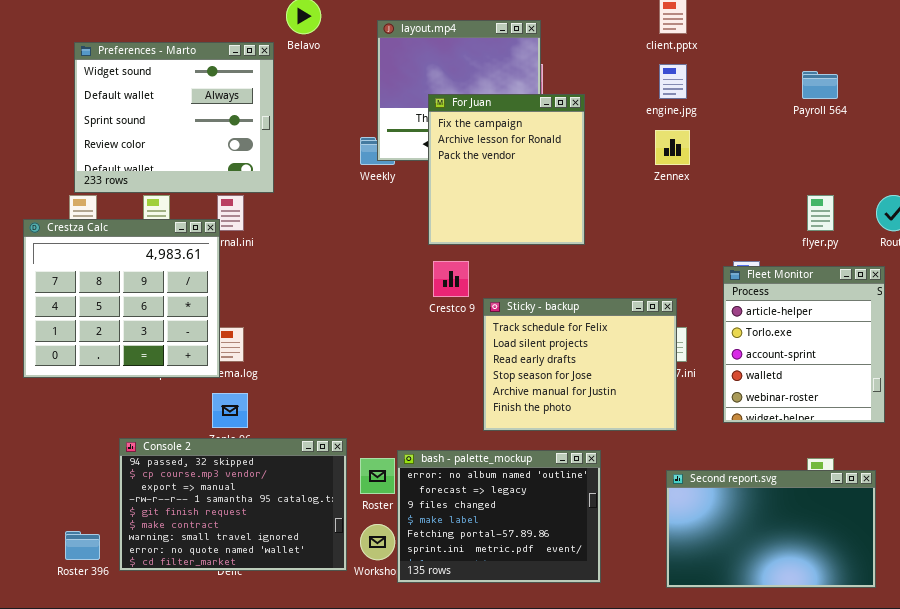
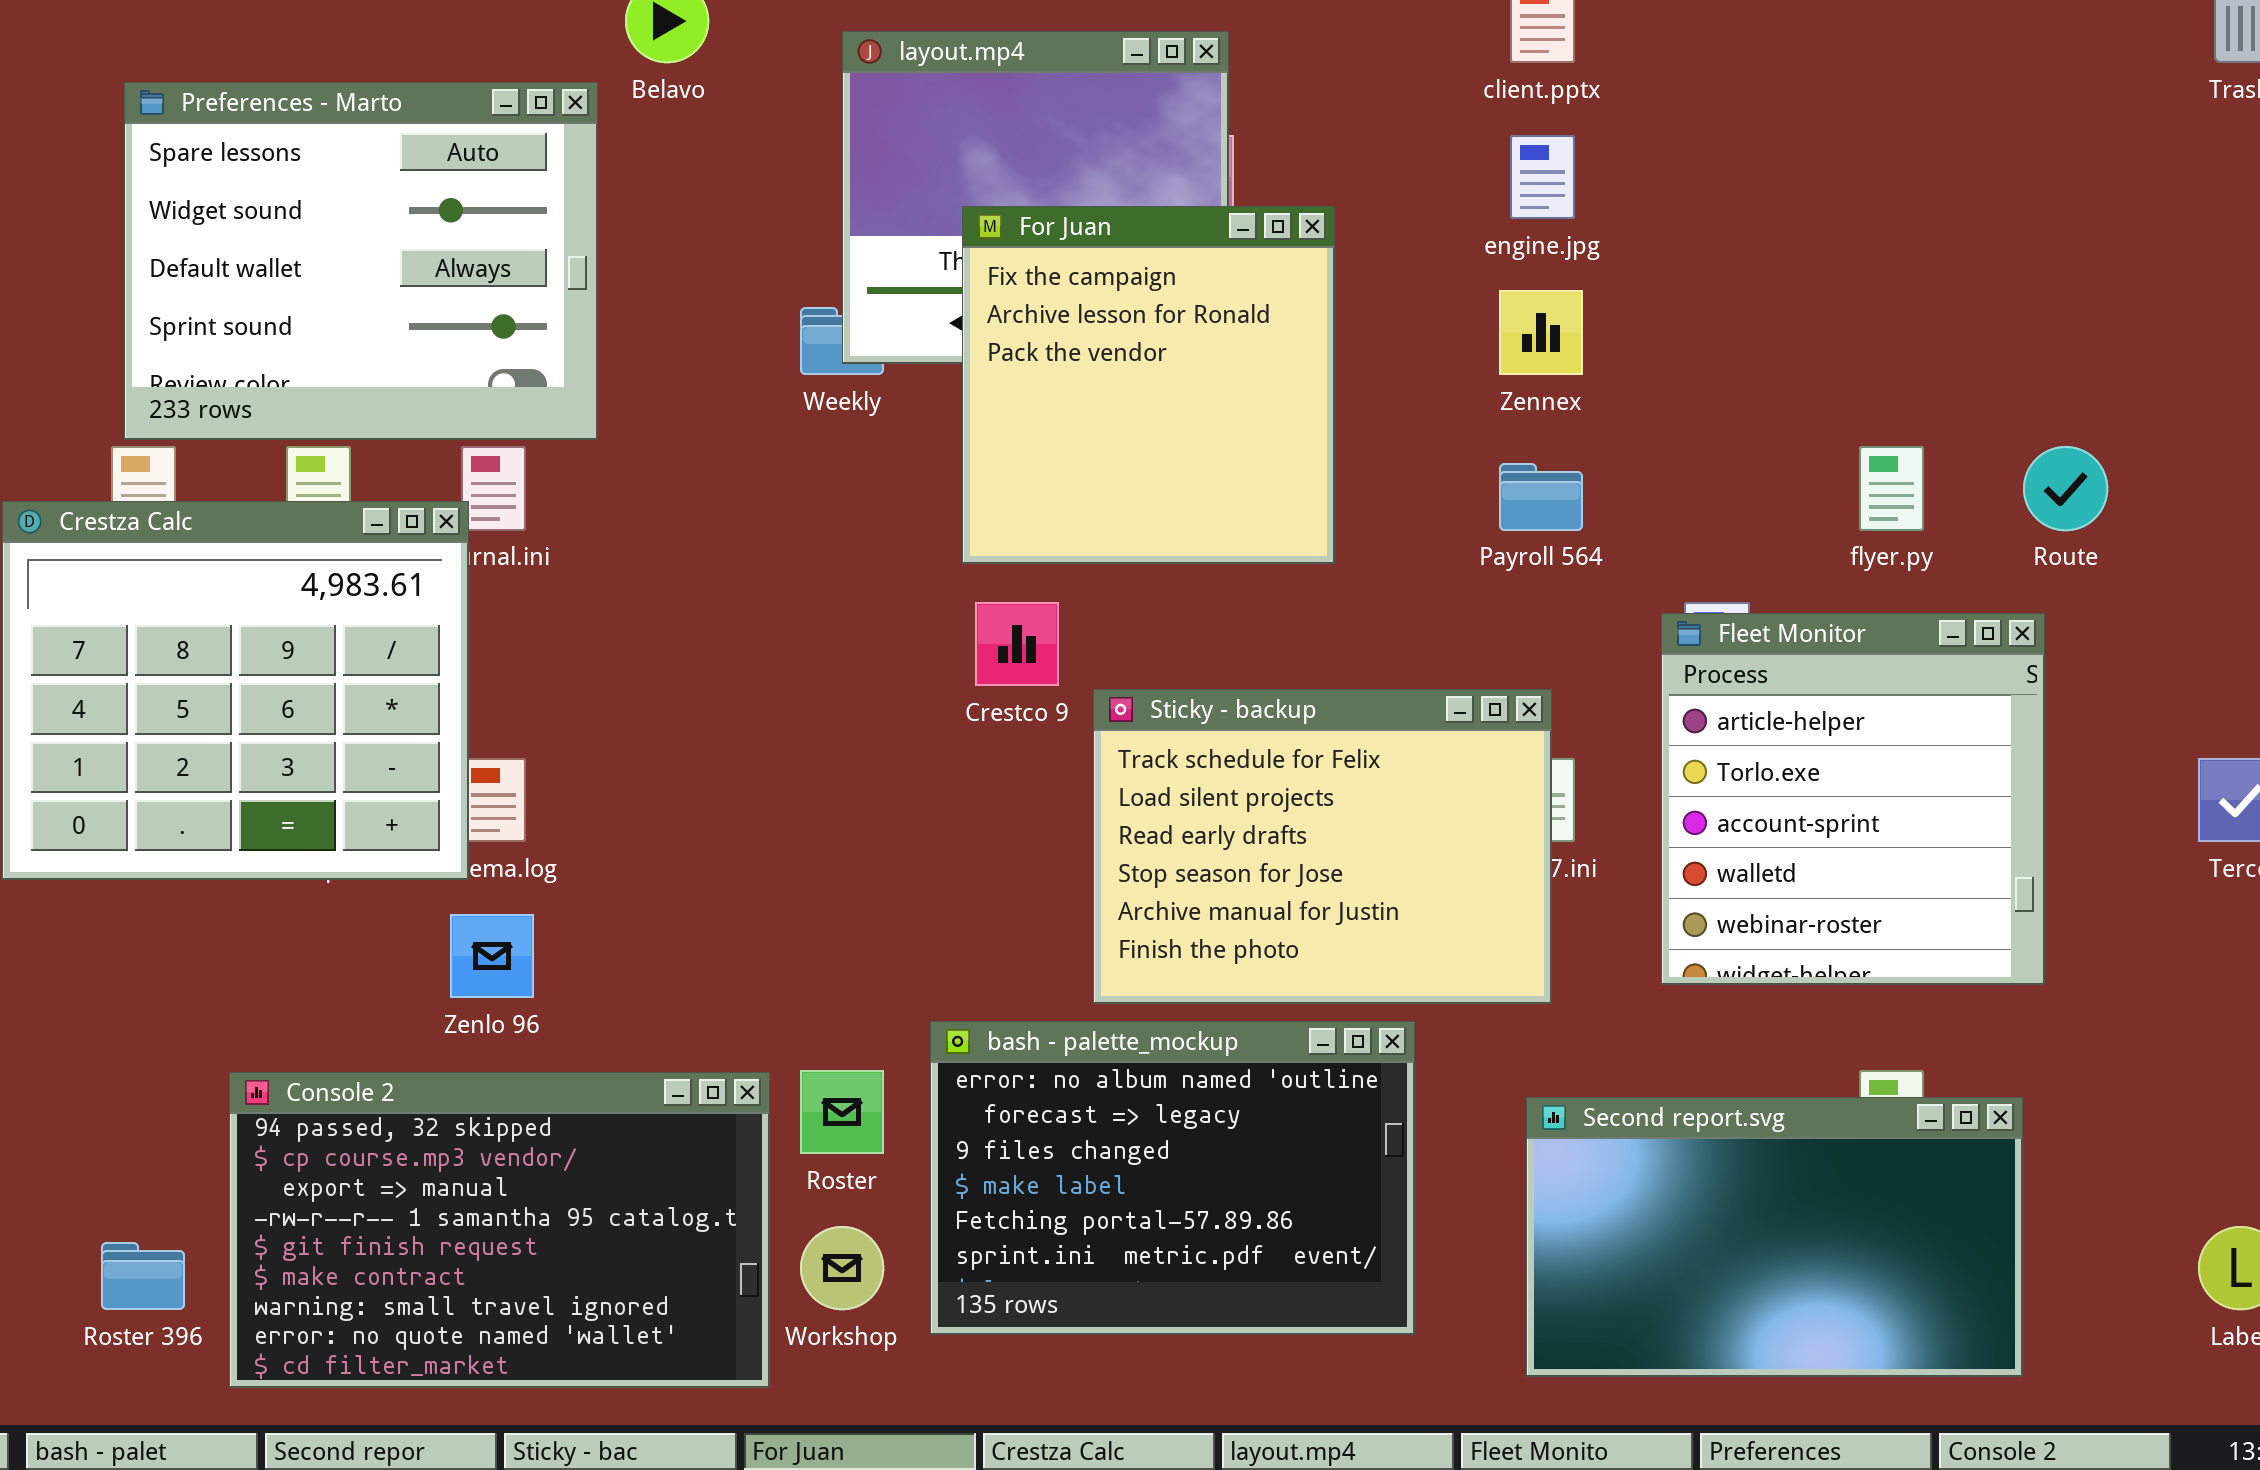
Preferences - Marto: [74,42,274,193] -> [124,82,598,440], scrolled up 1 row
Payroll 564: [802,71,838,99] -> [1499,463,1583,531], moved
Console 2: [119,438,347,571] -> [229,1072,770,1388], moved
bash - palette_mockup: [397,450,601,583] -> [930,1021,1415,1335], moved

